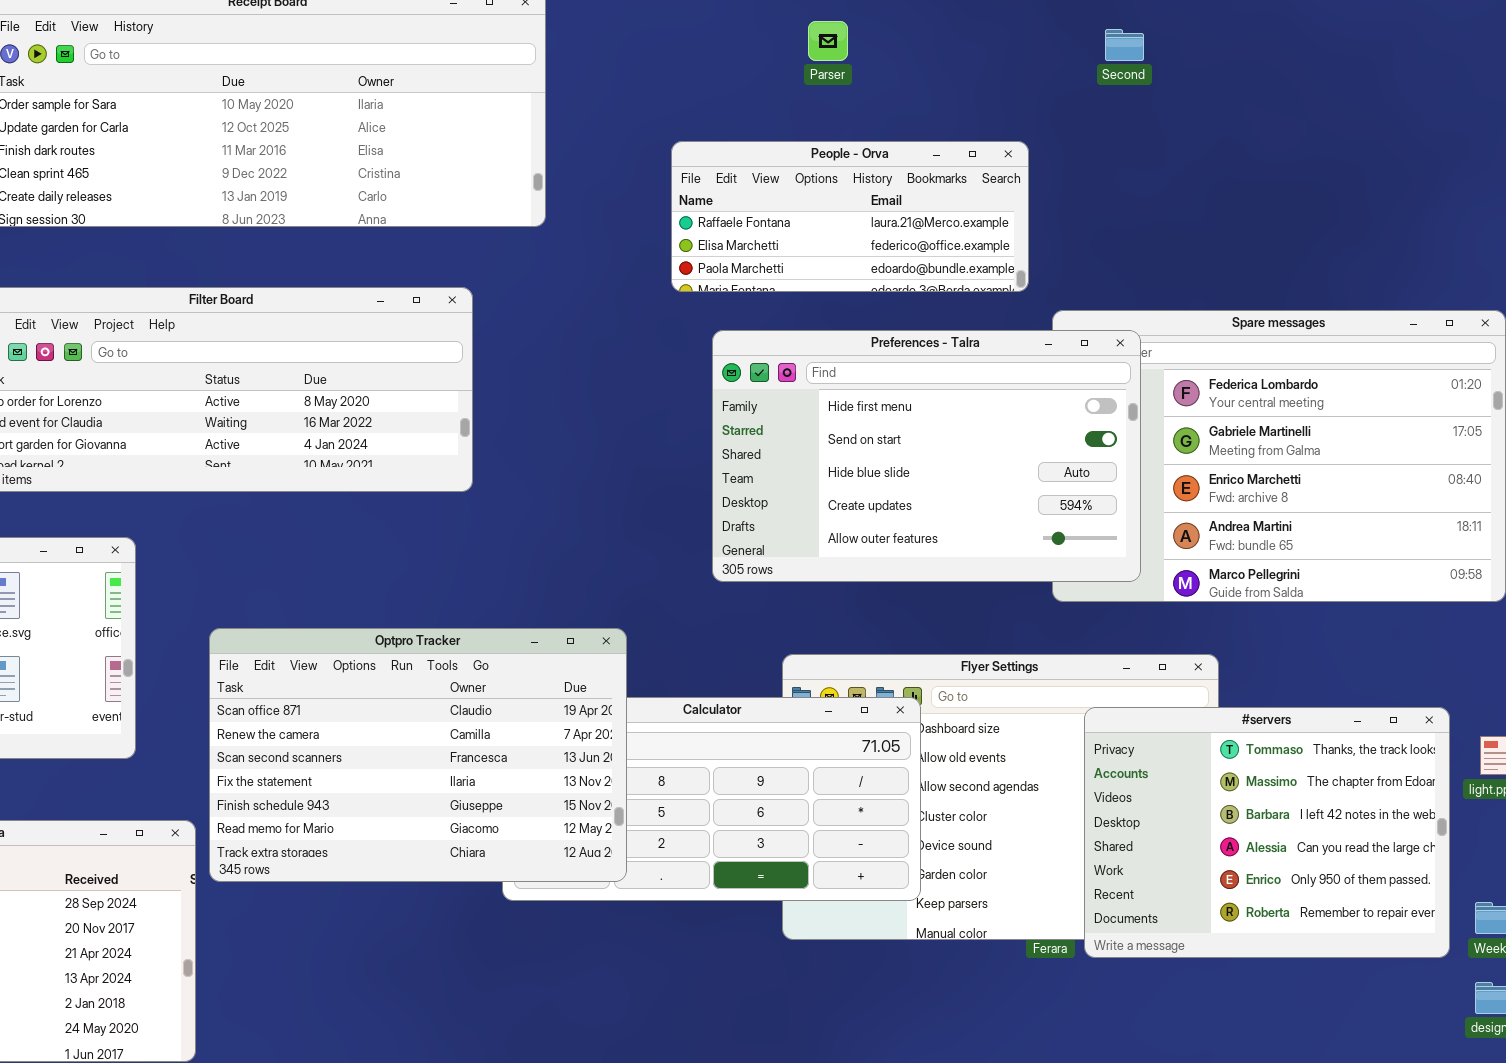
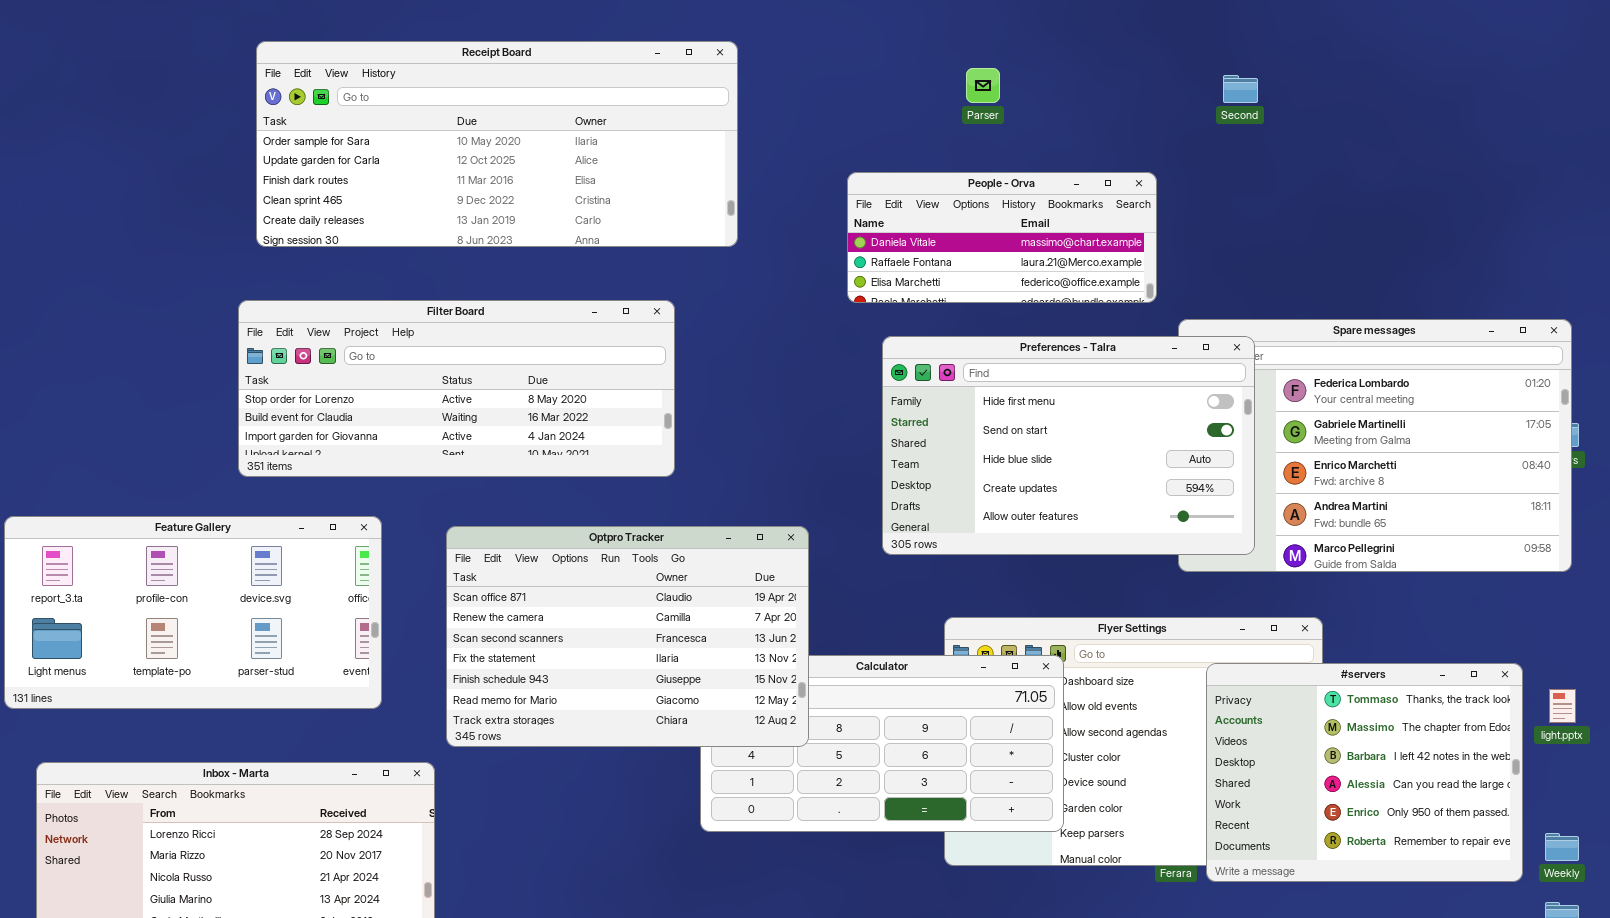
People - Orva: [671,141,1029,292] -> [847,172,1157,303], scrolled up 1 row
Optpro Tracker: [209,628,627,882] -> [446,526,809,747], moved

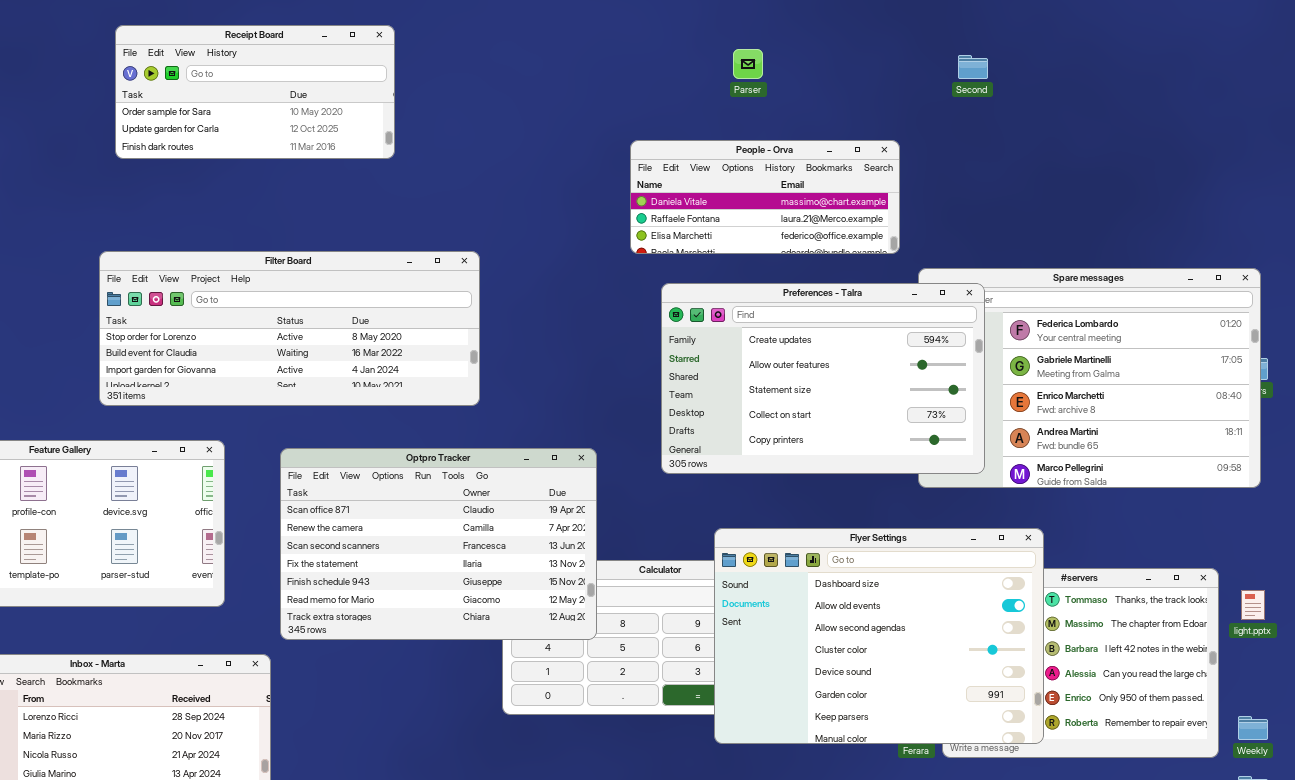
Receipt Board: [256,41,738,247] -> [115,25,395,159], resized
Preferences - Talra: [882,336,1255,555] -> [661,283,985,474], scrolled down 3 rows
Flyer Settings: [944,617,1323,866] -> [714,528,1044,744], raised

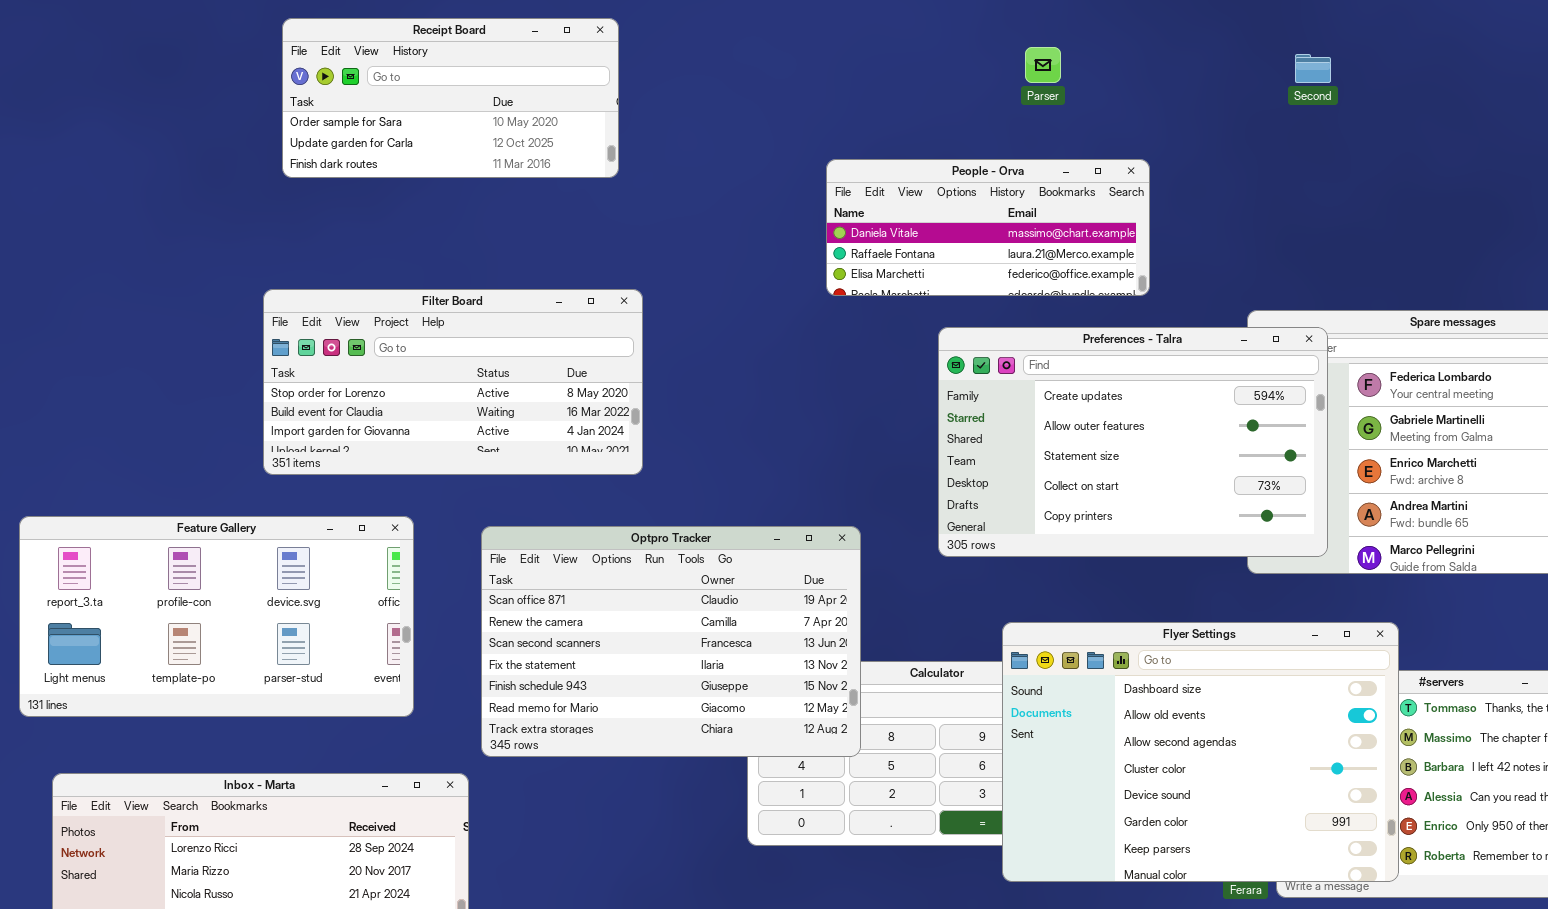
People - Orva: [630,140,900,254] -> [826,159,1150,296], moved
Filter Board: [99,251,480,406] -> [263,289,643,475], resized

